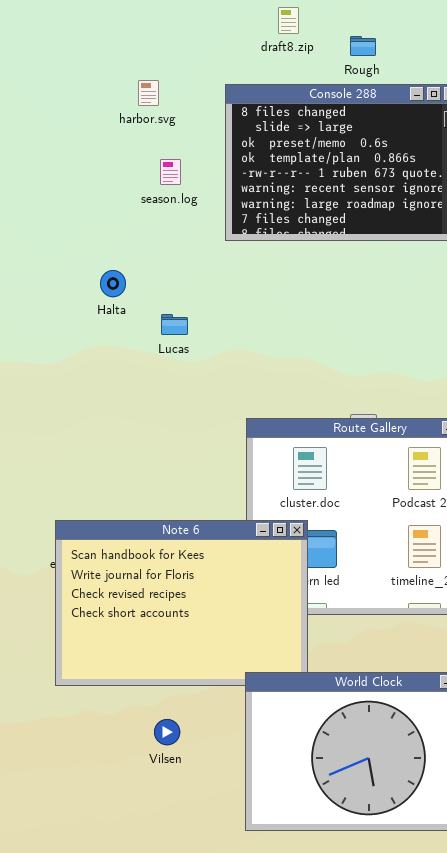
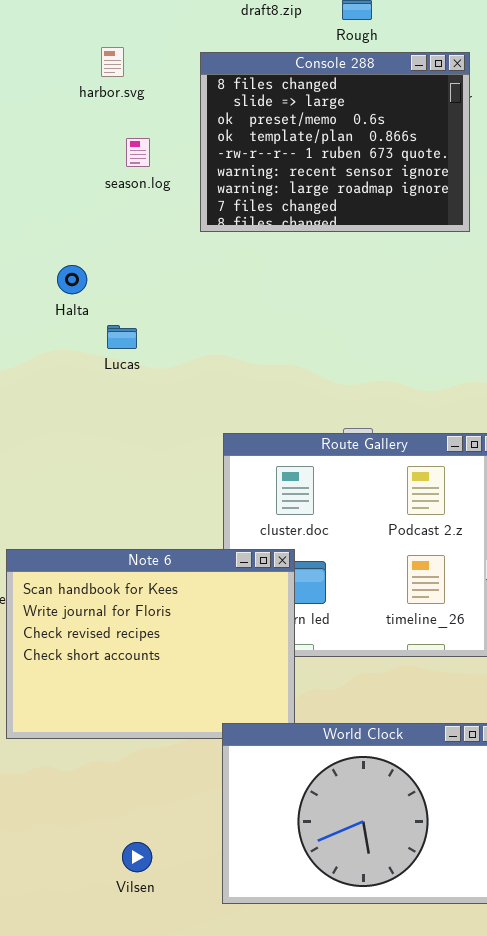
Lucas: [161,314,188,335] -> [107,325,137,349], moved
Vilsen: [154,719,180,745] -> [122,842,152,872], moved

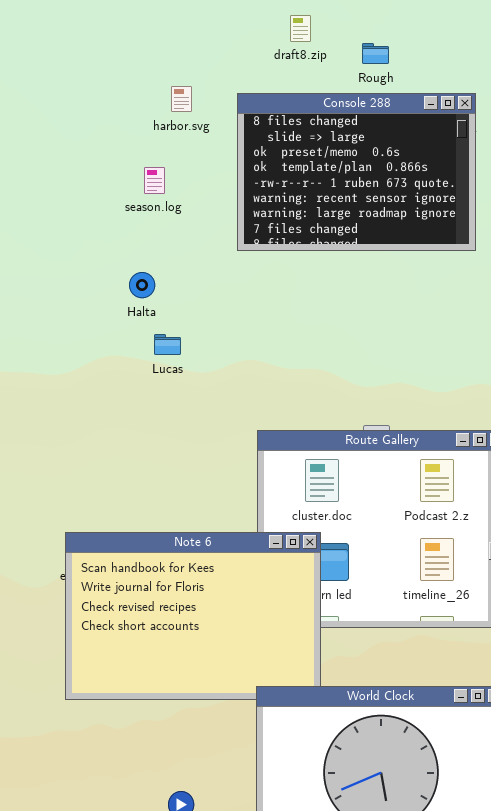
harbor.svg: [101,47,124,77] -> [171,86,192,112], moved
season.log: [126,138,150,167] -> [144,167,165,194], moved
Halta: [57,265,87,294] -> [129,272,155,298], moved

